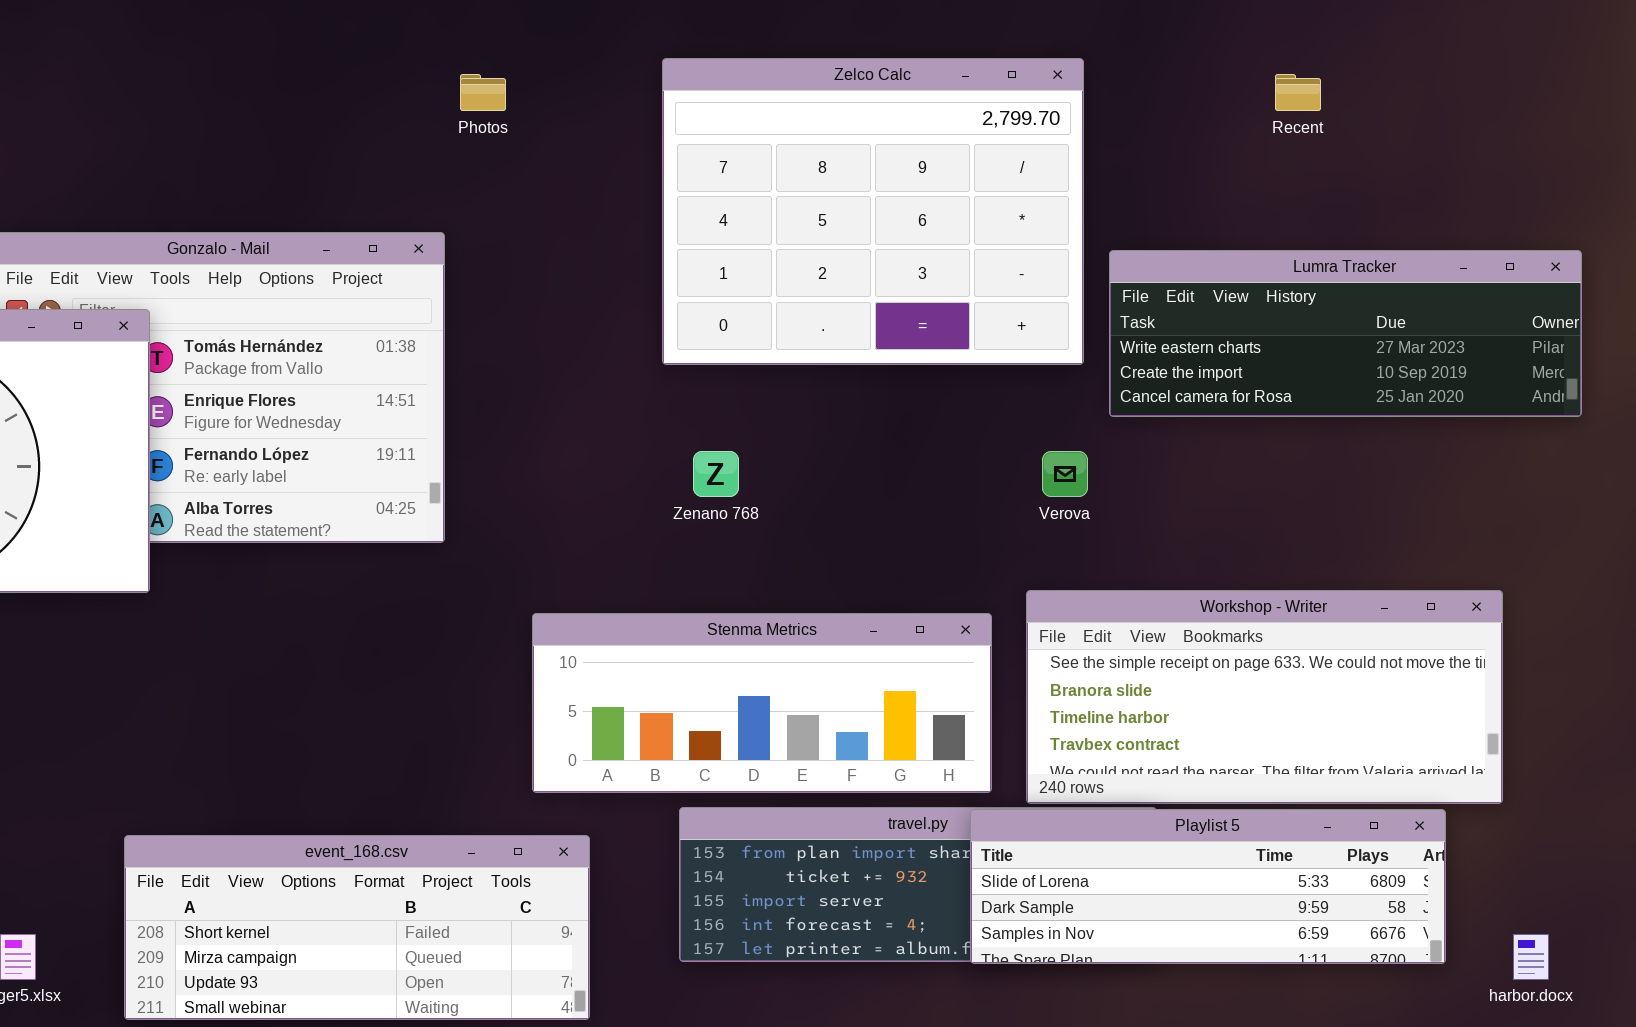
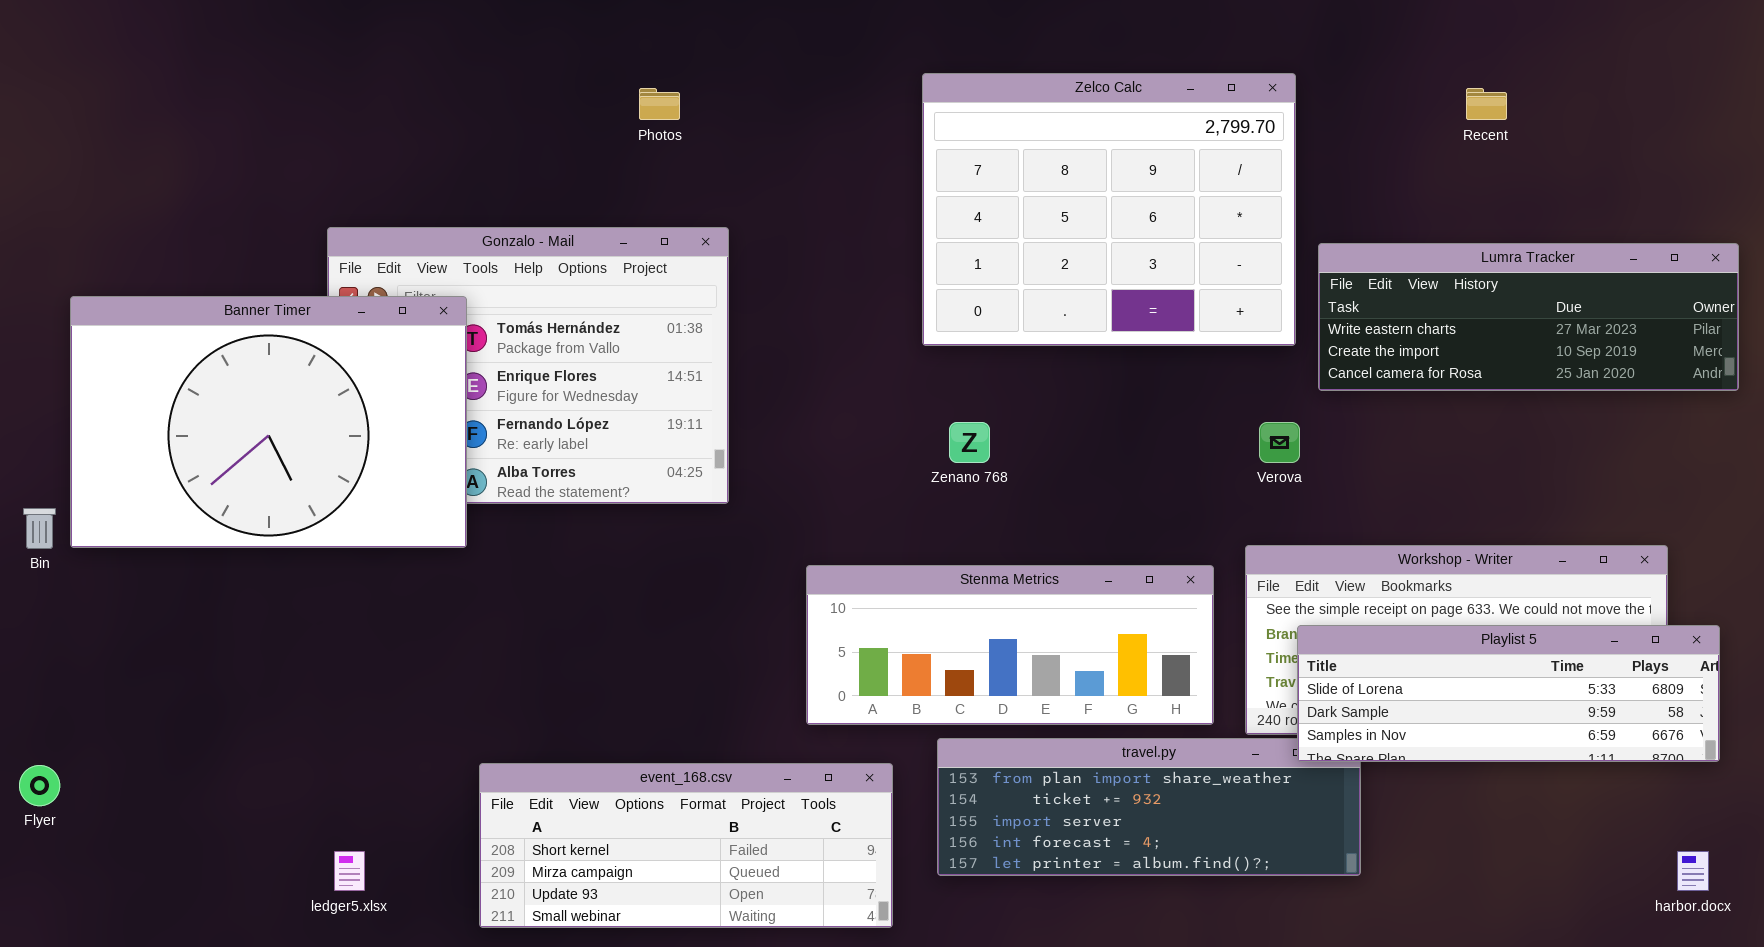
Photos: [460,74,506,111] -> [639,88,680,120], moved
Playlist 5: [970,809,1446,964] -> [1297,625,1720,762], moved
event_168.csv: [124,835,590,1020] -> [479,763,893,928], moved

